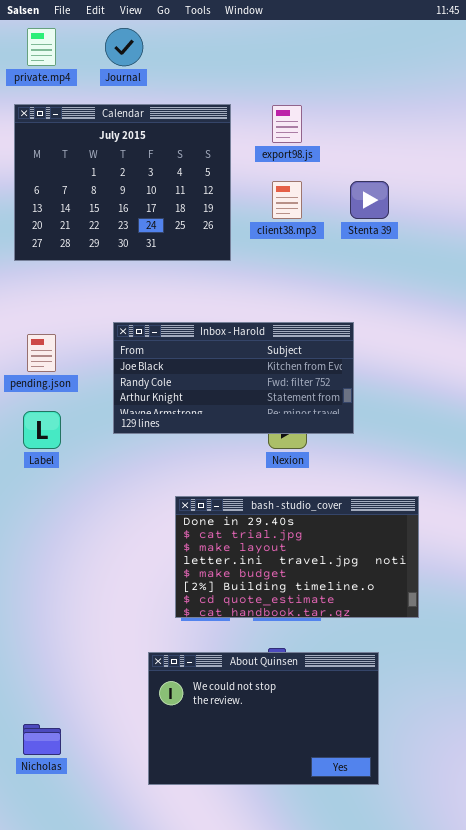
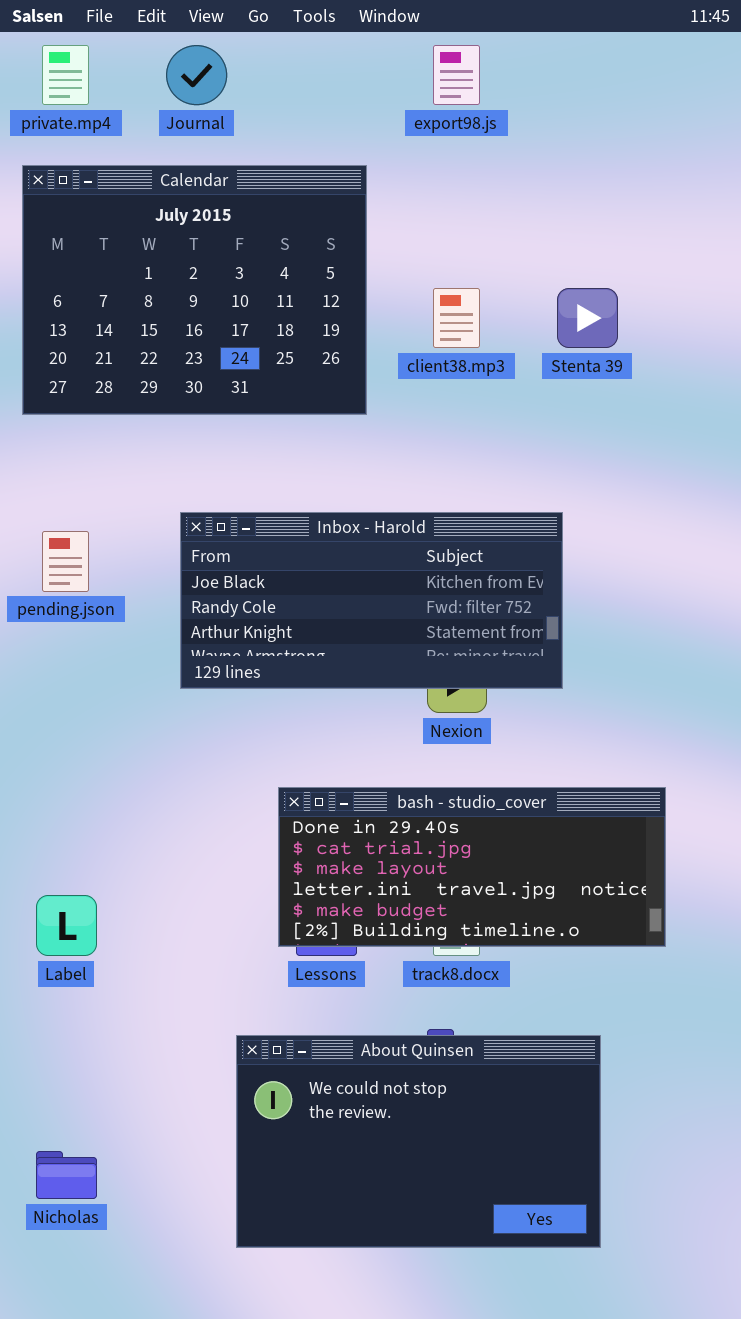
export98.js: [272,105,302,143] -> [433,45,480,105], moved
Label: [23,411,61,449] -> [36,895,97,956], moved
bash - studio_cover: [175,496,419,618] -> [278,787,666,947], resized

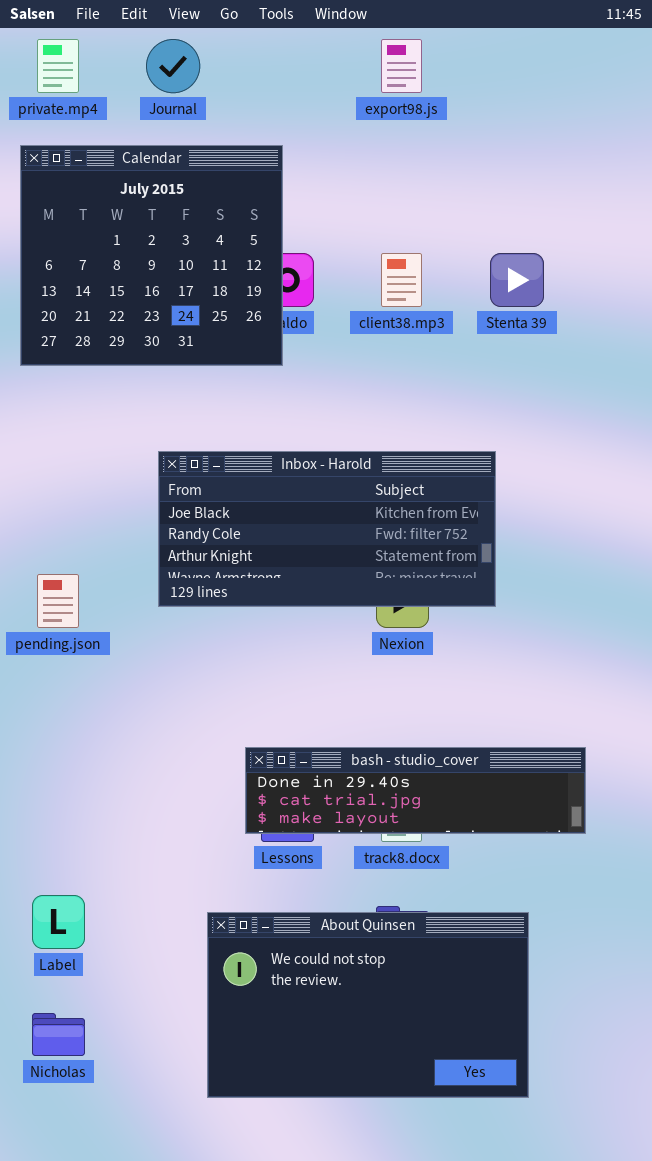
Calendar: [22,165,367,415] -> [20,145,283,366], resized
pending.json: [42,531,89,592] -> [37,574,79,628], moved
bash - studio_cover: [278,787,666,947] -> [245,747,586,834], resized
Label: [36,895,97,956] -> [32,895,85,949], moved

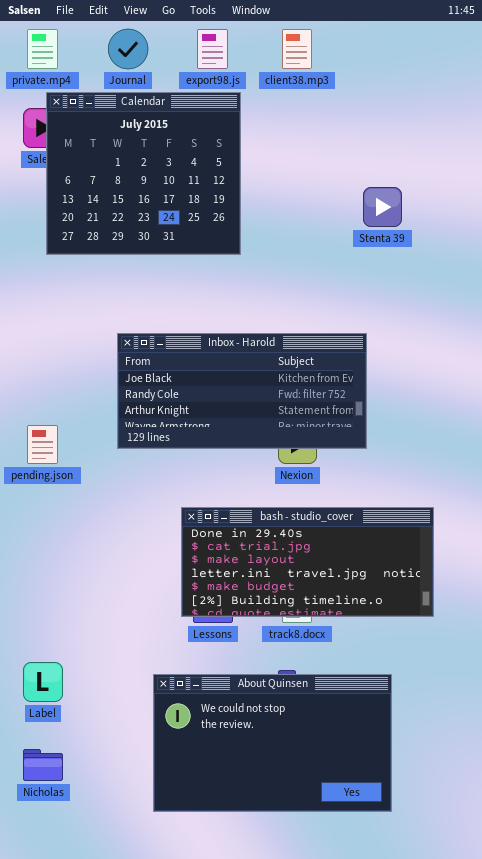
export98.js: [381,39,422,93] -> [197,29,228,69], moved
Calendar: [20,145,283,366] -> [46,92,241,255], moved
client38.mp3: [381,253,422,307] -> [282,29,312,69], moved
bash - studio_cover: [245,747,586,834] -> [181,507,434,617], resized

